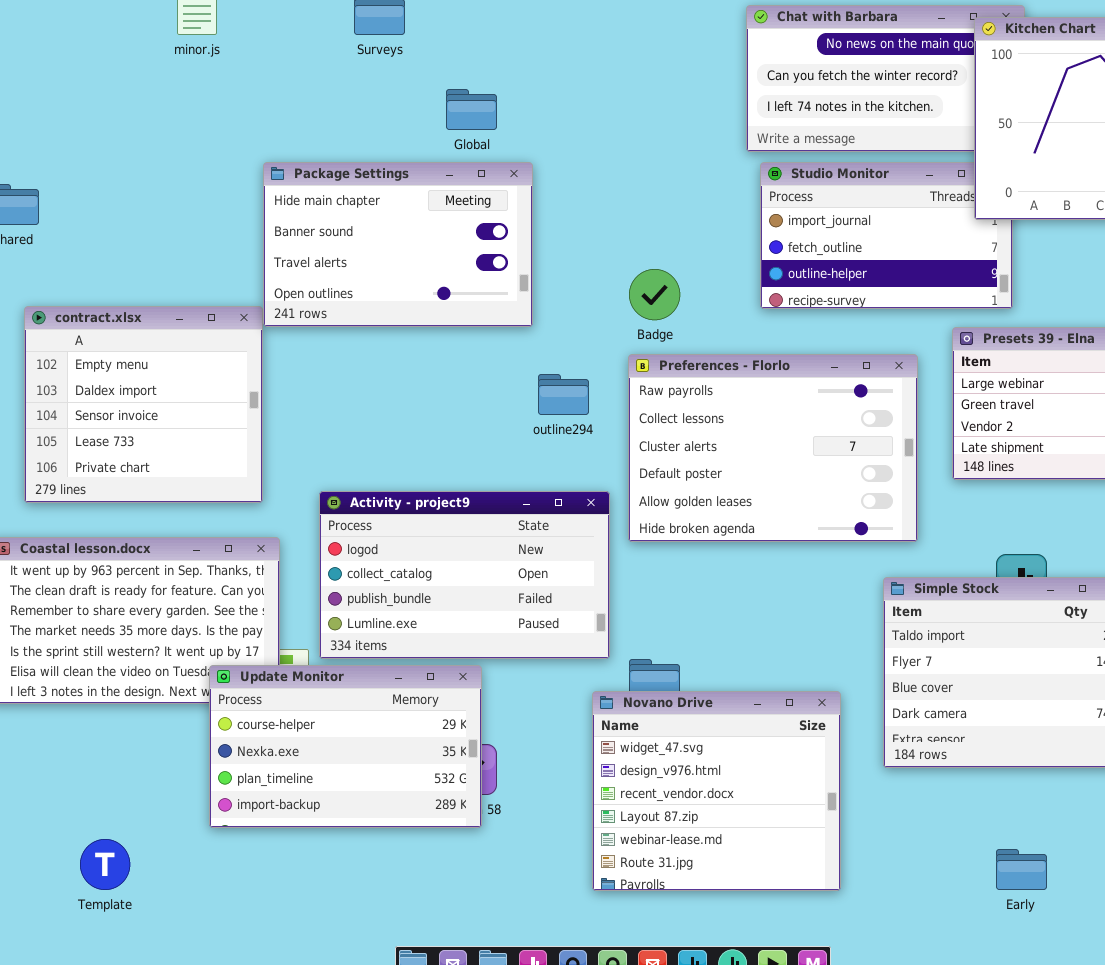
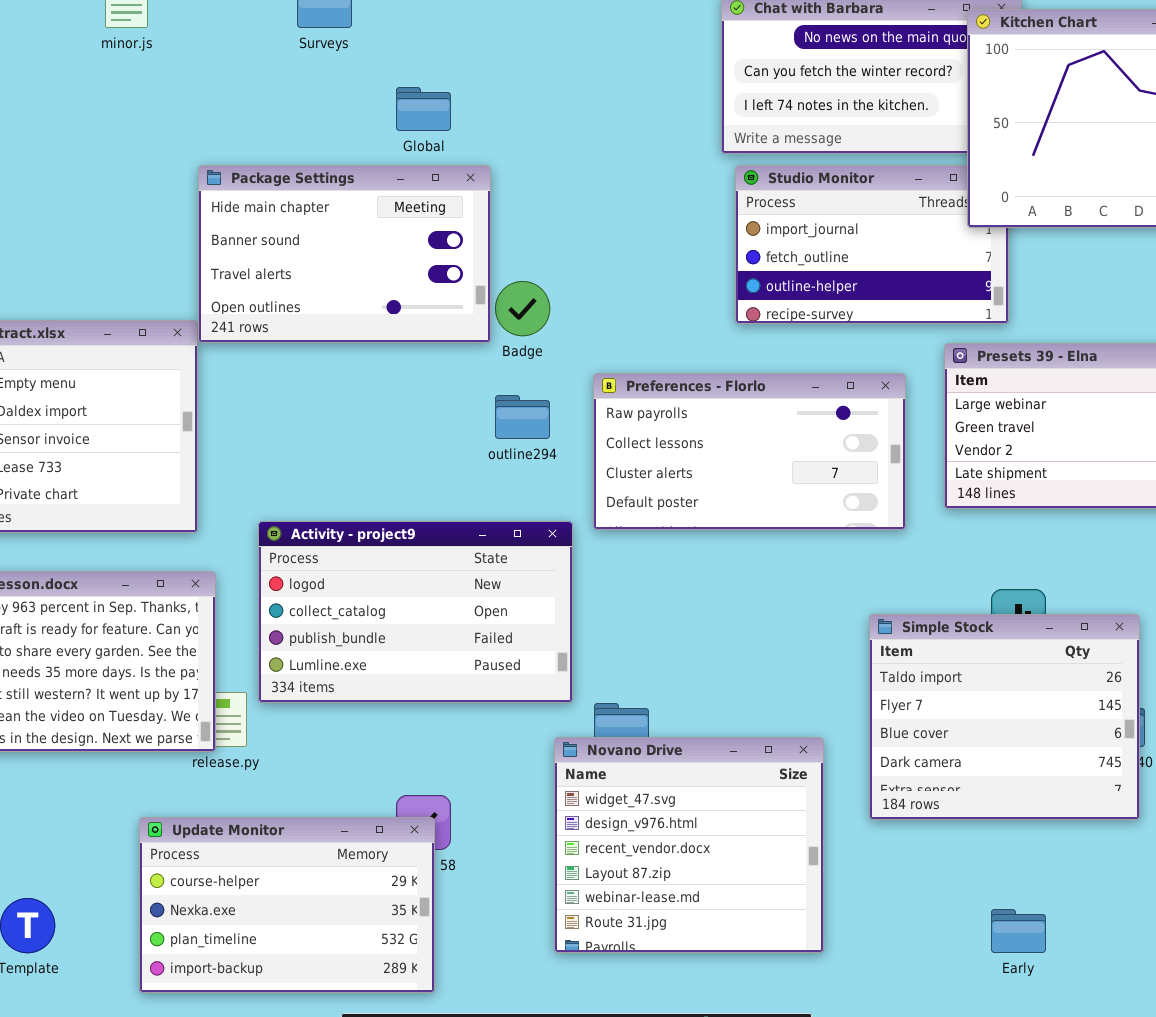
Badge: [629,269,680,320] -> [495,281,550,336], moved
Preferences - Florlo: [628,354,918,542] -> [593,373,906,530], resized
Update Monitor: [209,665,482,828] -> [139,817,435,993], moved

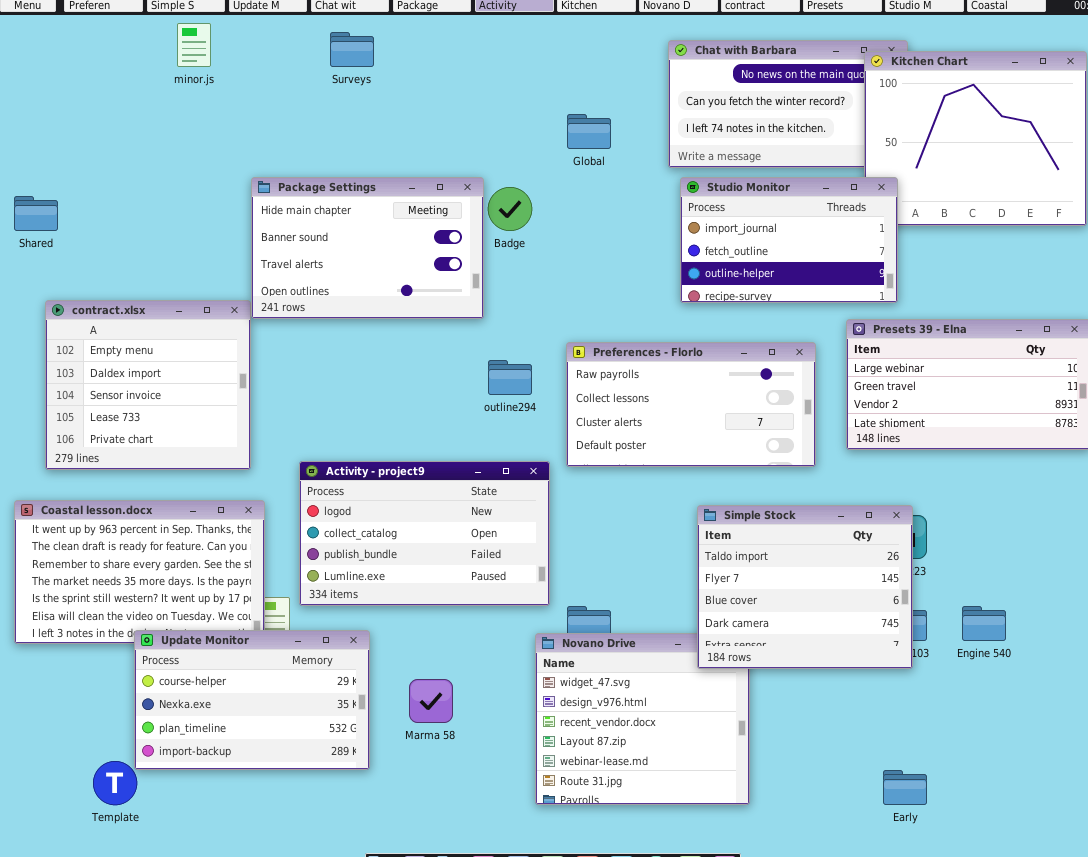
Global: [396,87,451,131] -> [567,114,611,149], moved
Studio Monitor: [735,165,1009,324] -> [680,177,898,303], raised
Badge: [495,281,550,336] -> [488,187,532,231], moved
Simple Stock: [869,614,1140,820] -> [697,505,913,669], moved
Update Monitor: [139,817,435,993] -> [134,630,370,770], moved

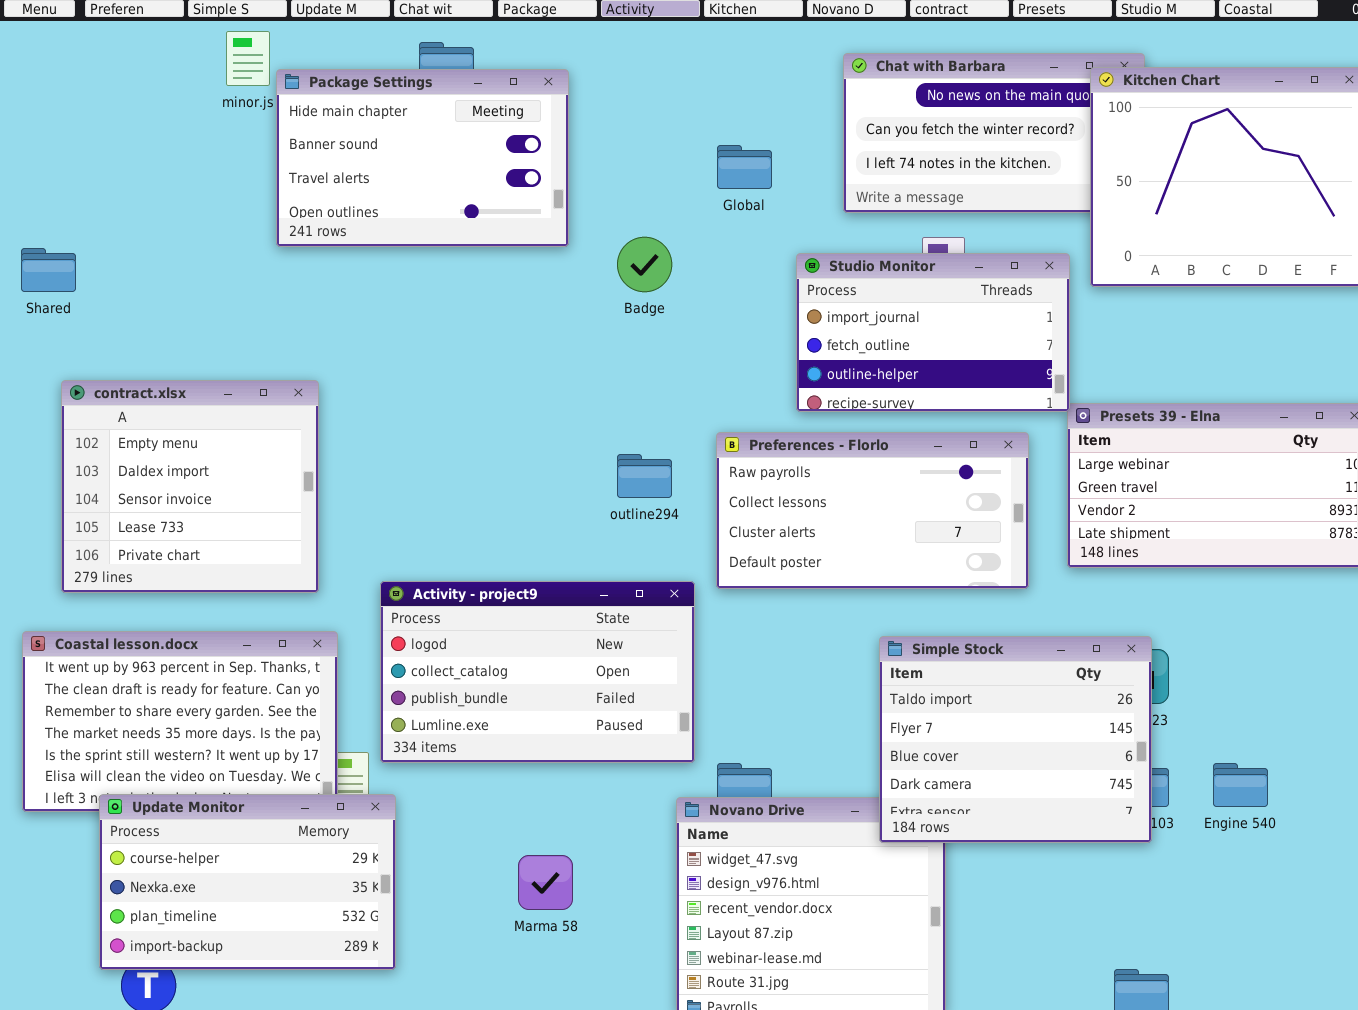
Package Settings: [251,177,484,319] -> [276,69,569,247], moved
Studio Monitor: [680,177,898,303] -> [796,253,1070,412], moved
Update Monitor: [134,630,370,770] -> [99,794,396,970], moved

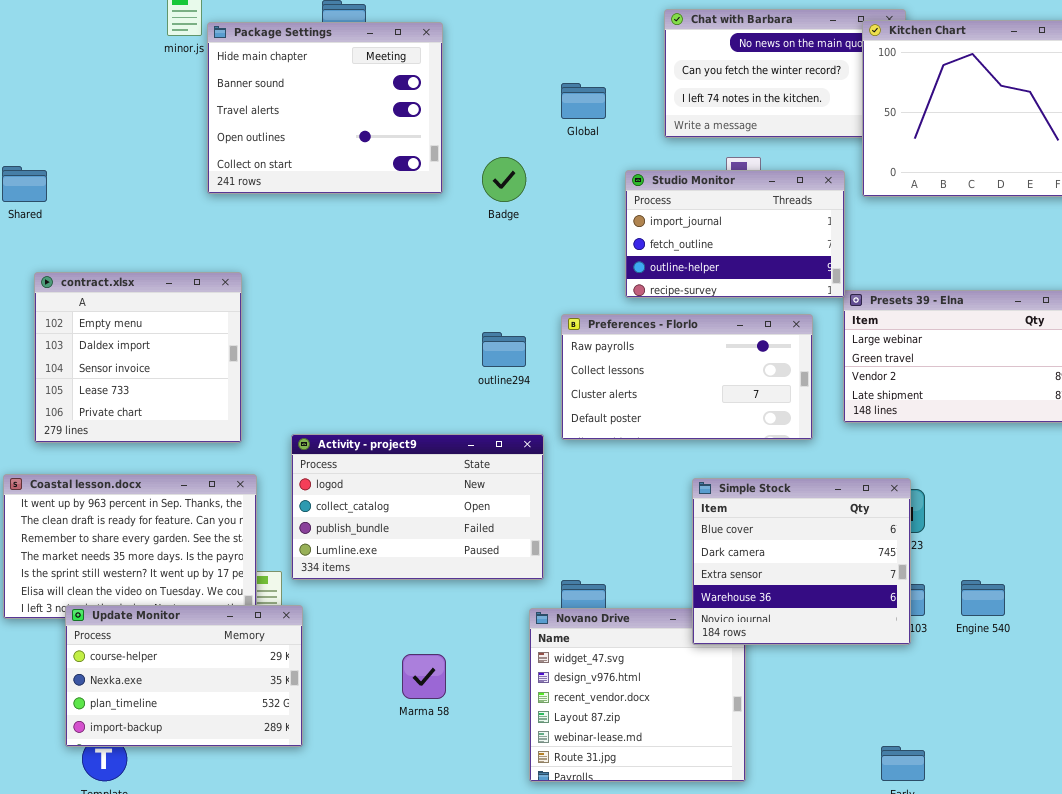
Package Settings: [276,69,569,247] -> [207,22,443,194], resized
Simple Stock: [879,636,1152,843] -> [692,478,911,645], scrolled down 2 rows

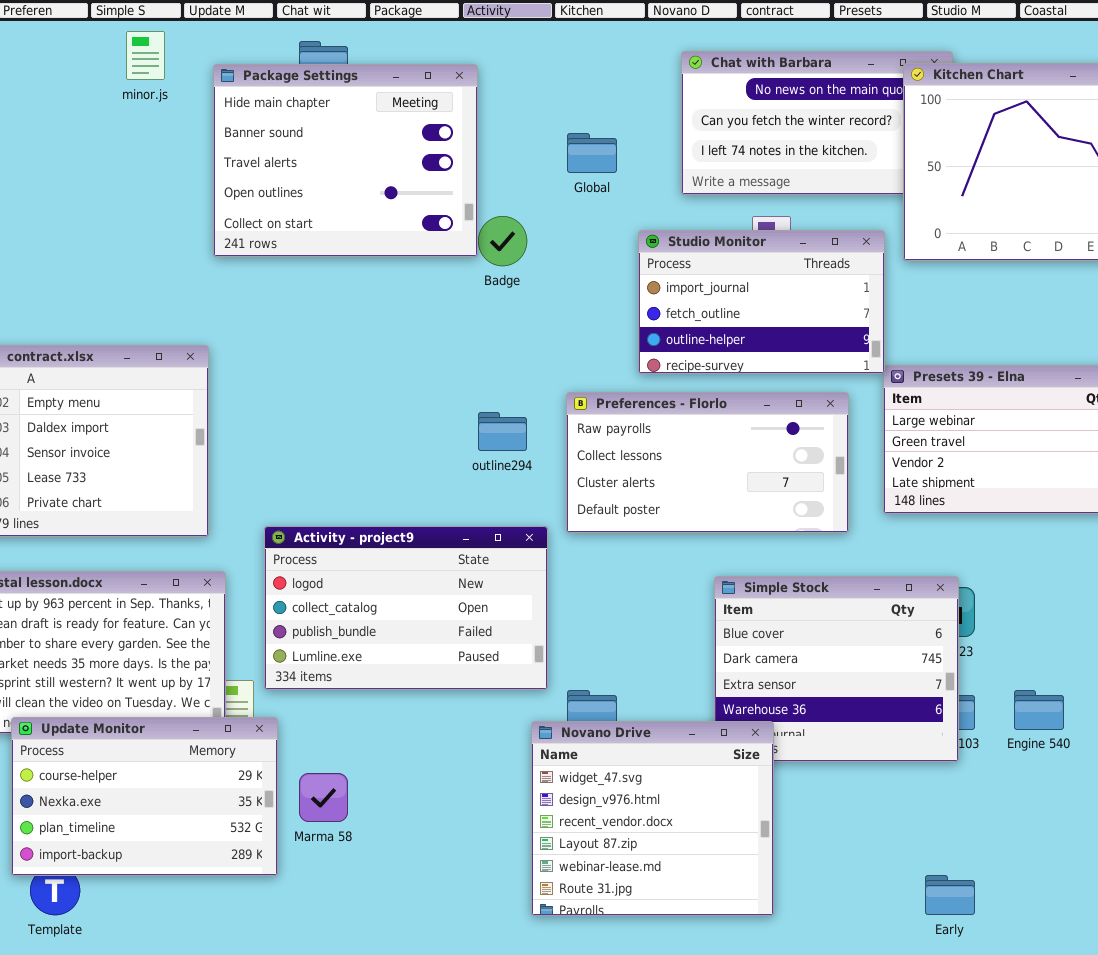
Package Settings: [207,22,443,194] -> [213,64,478,257], moved
Novano Drive: [529,608,746,782] -> [531,721,774,916], raised
Marma 58: [402,654,446,699] -> [299,773,348,822], moved

